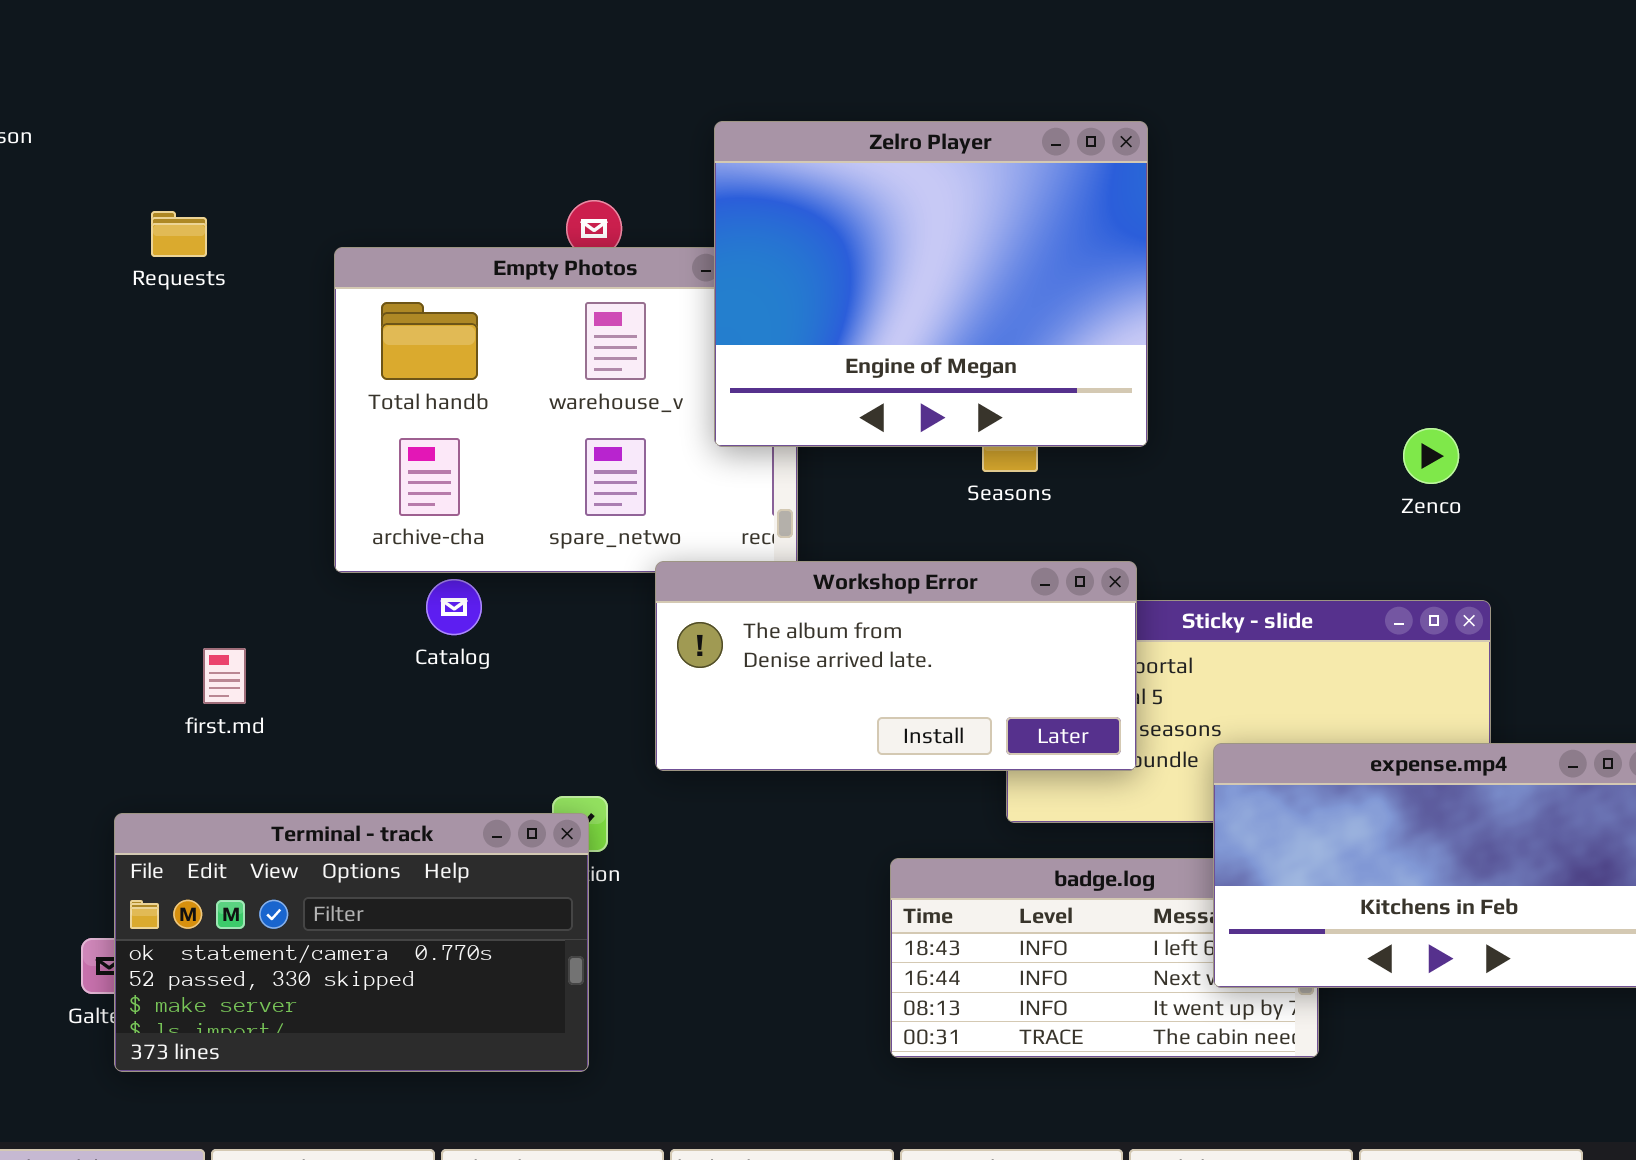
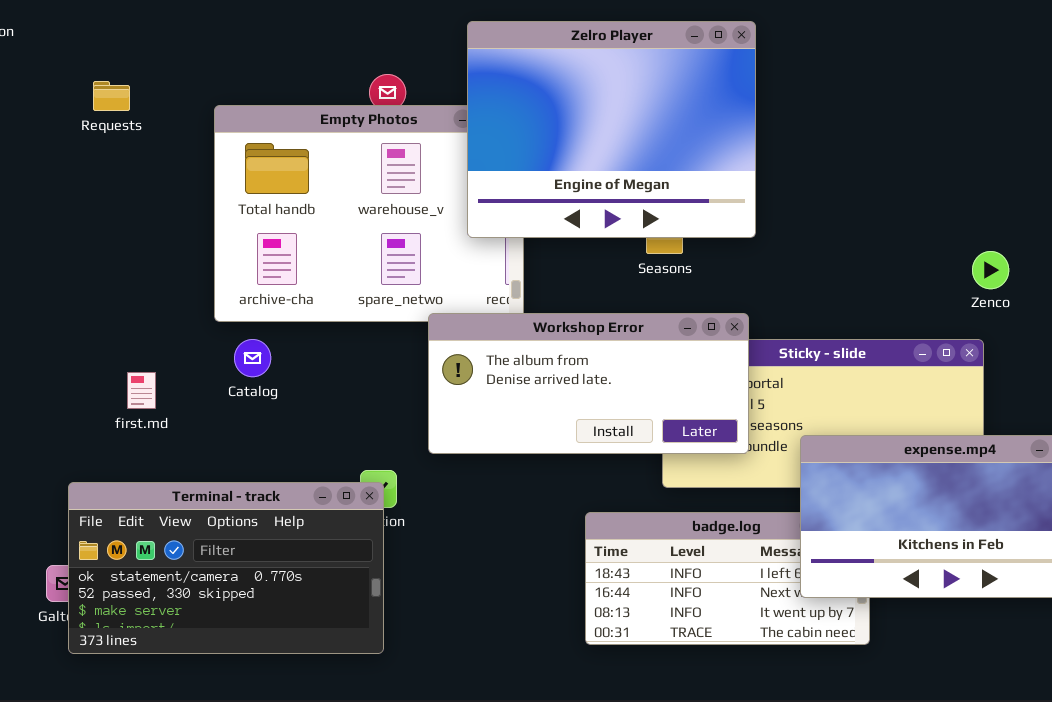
Zenco: [1403,428,1459,484] -> [972,251,1009,289], moved
Catalog: [426,579,482,635] -> [234,339,271,377], moved

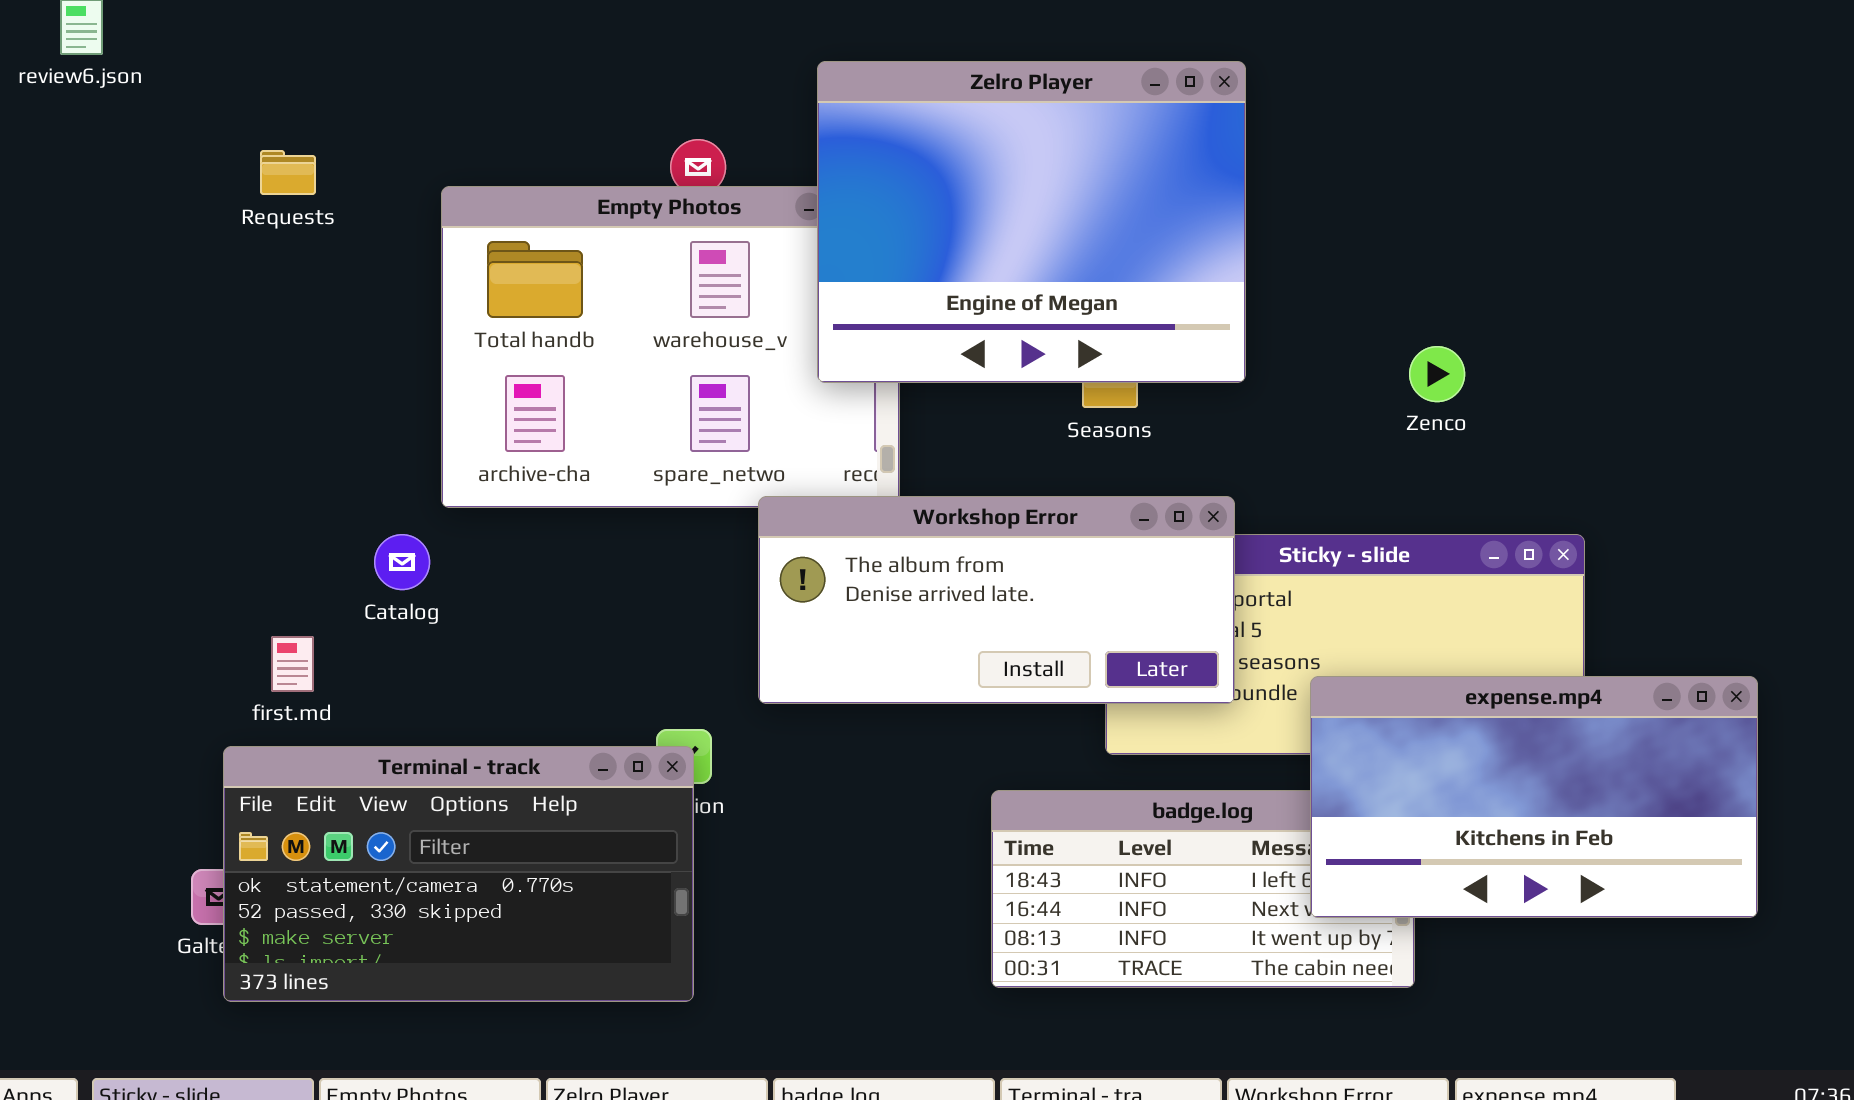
Zenco: [972,251,1009,289] -> [1409,346,1465,402], moved
Catalog: [234,339,271,377] -> [374,534,430,590], moved
first.md: [127,372,156,409] -> [271,636,314,692], moved

